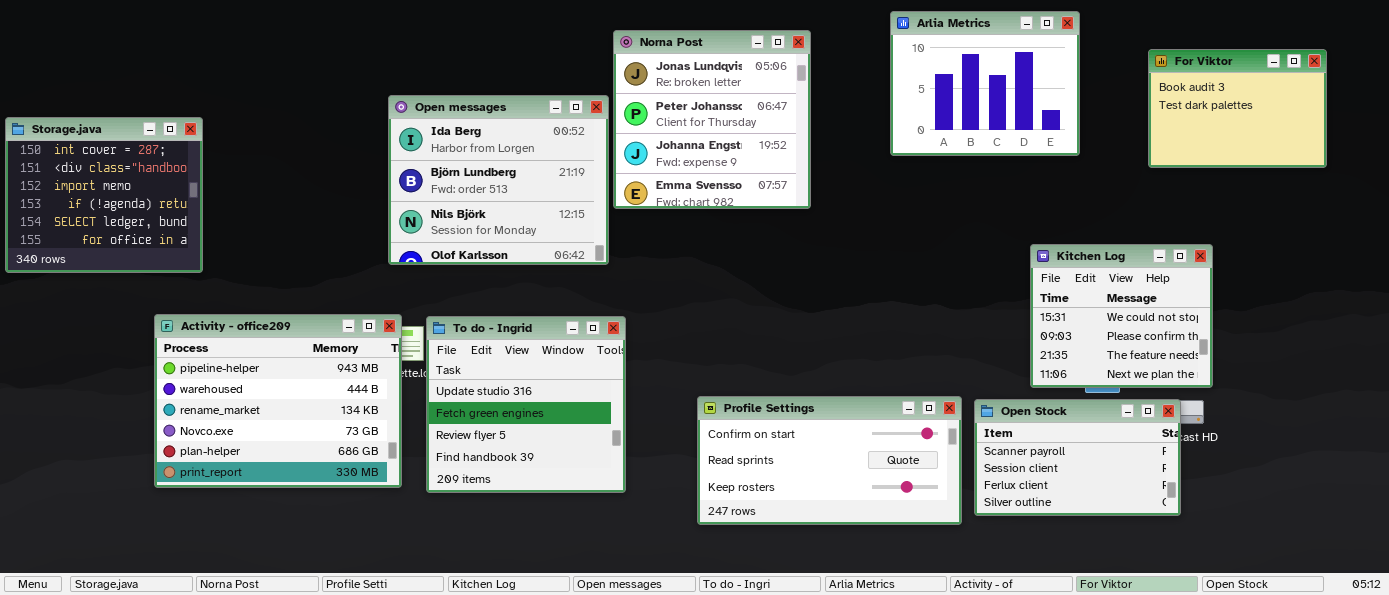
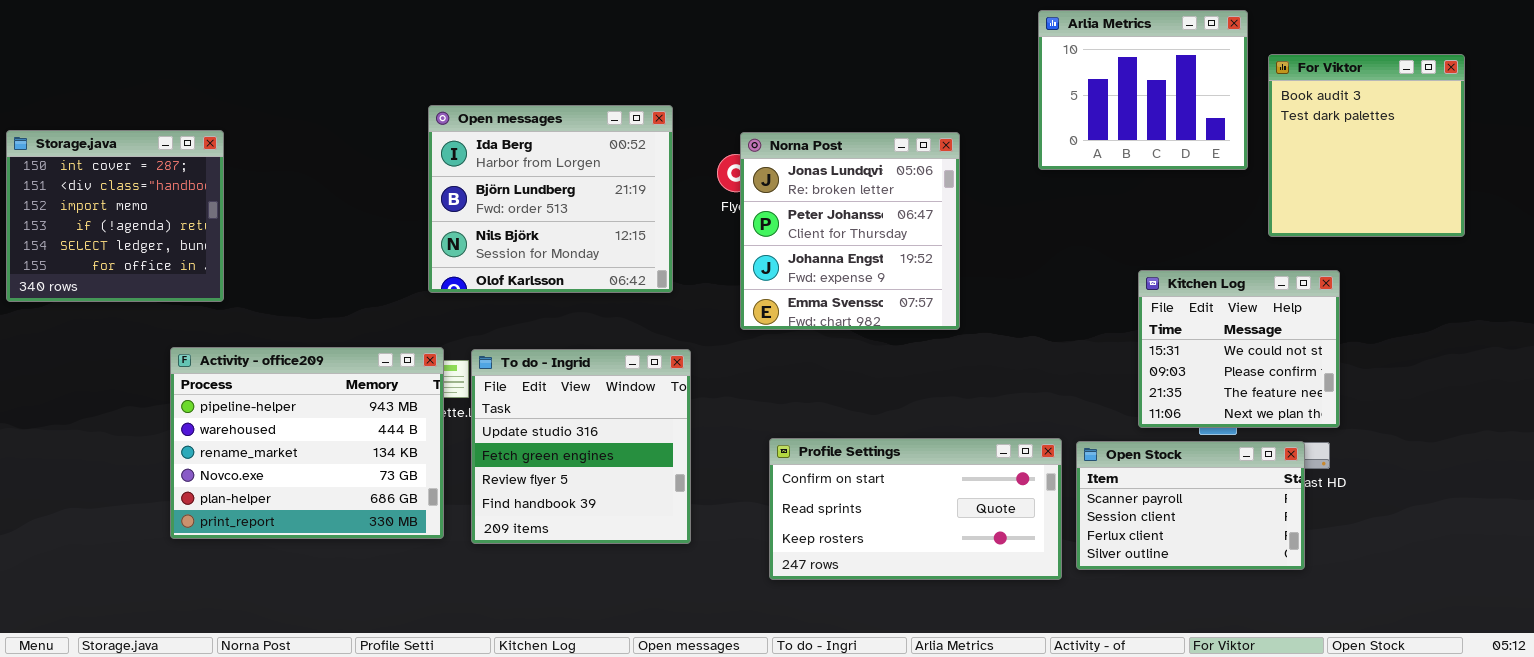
Arlia Metrics: [890,11,1080,156] -> [1038,10,1248,170], moved
Norna Post: [613,30,811,209] -> [740,132,960,330], moved
For Viktor: [1148,49,1327,168] -> [1268,54,1465,237], resized

